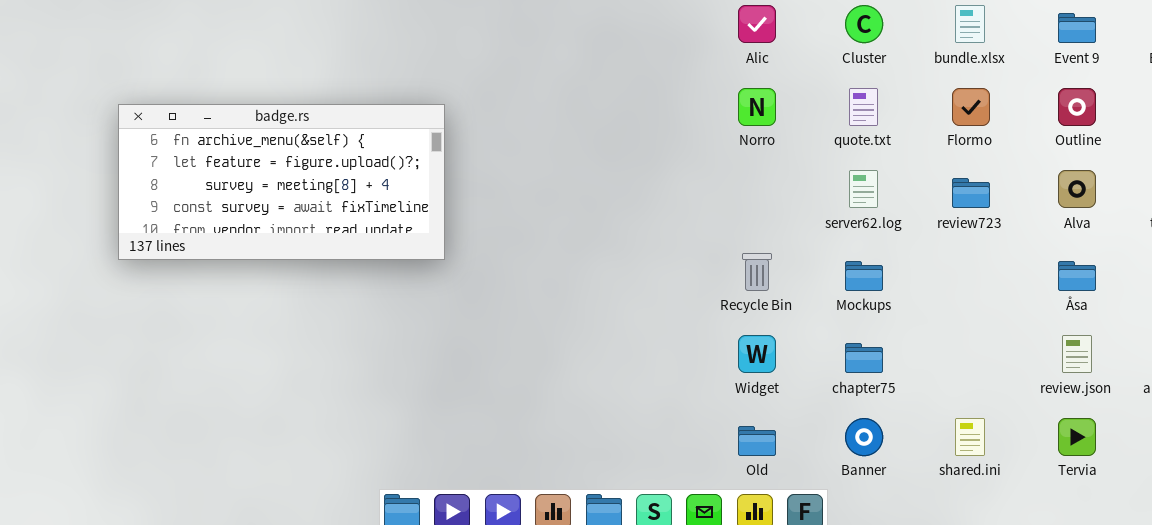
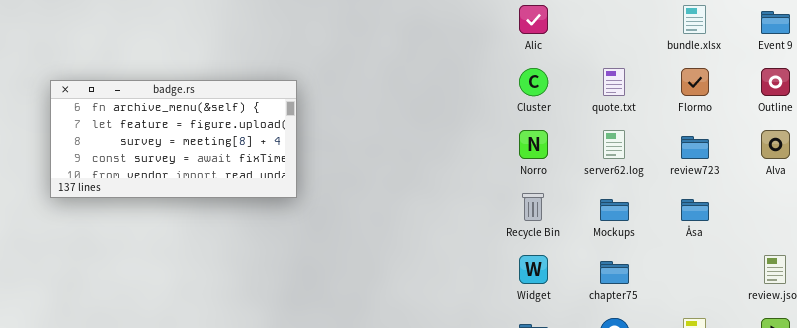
Cluster: [845,5,883,43] -> [519,68,548,96], moved
Norro: [738,88,776,126] -> [519,130,548,159], moved
Åsa: [1058,261,1096,291] -> [681,199,709,221], moved

